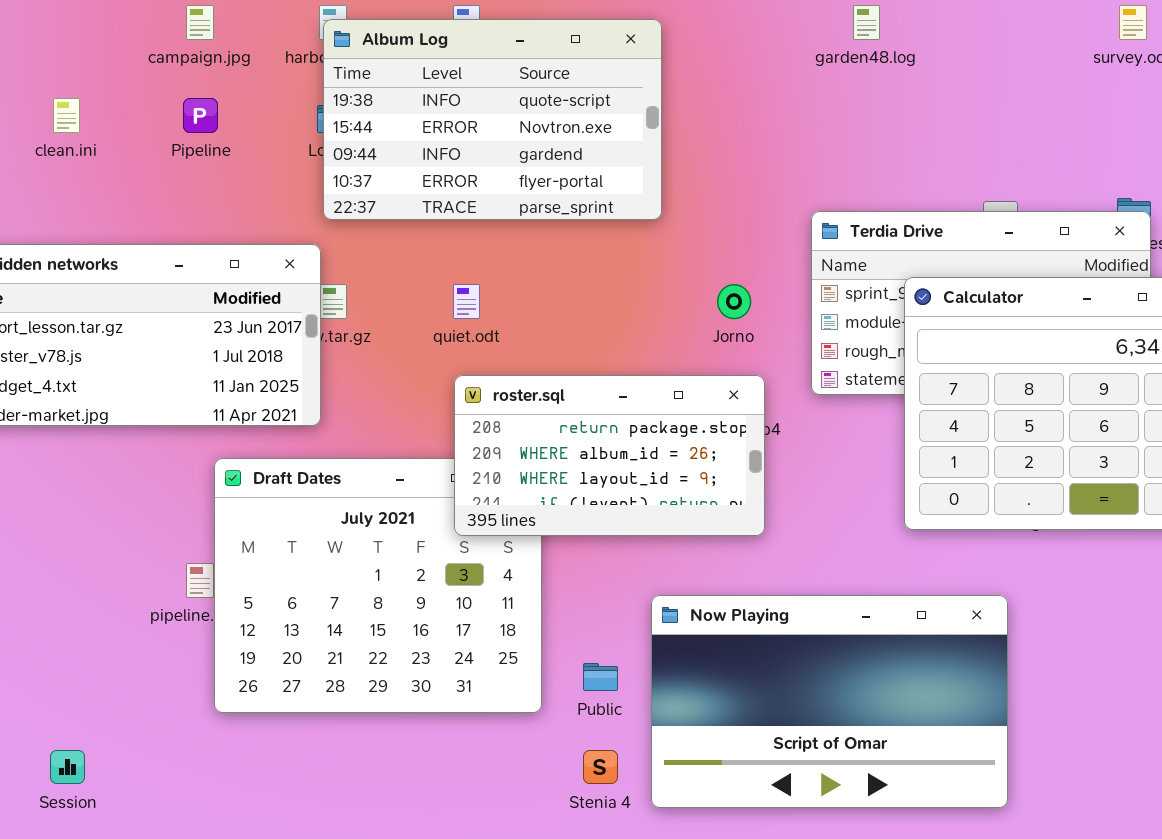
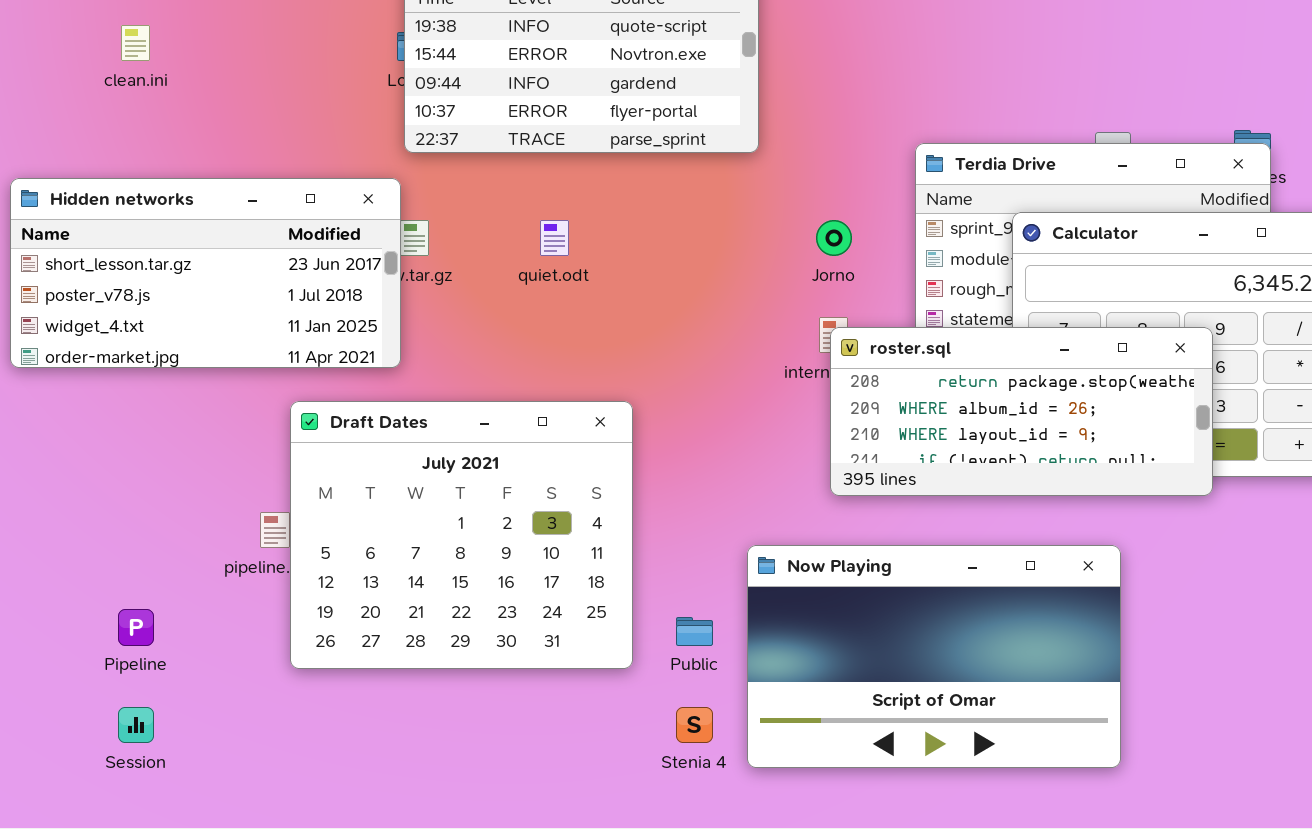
Pipeline: [183,98,218,133] -> [118,609,154,646], moved
roster.sql: [454,375,765,536] -> [830,327,1213,496], moved, resized

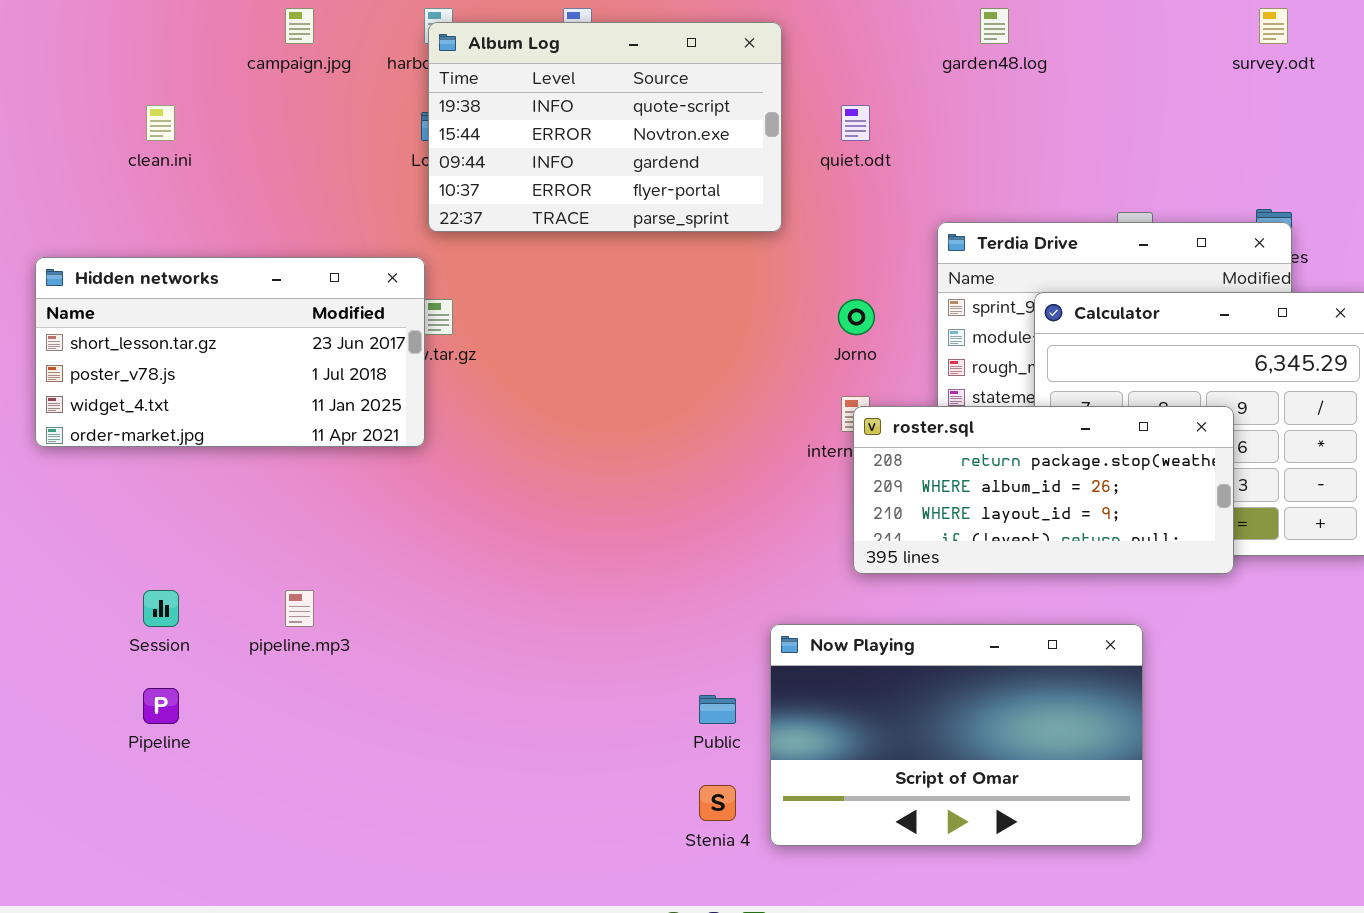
quiet.odt: [540,220,569,256] -> [841,105,870,141], moved
Draft Dates: [290,401,633,669] -> none, closed
Session: [118,707,154,743] -> [143,590,179,627], moved

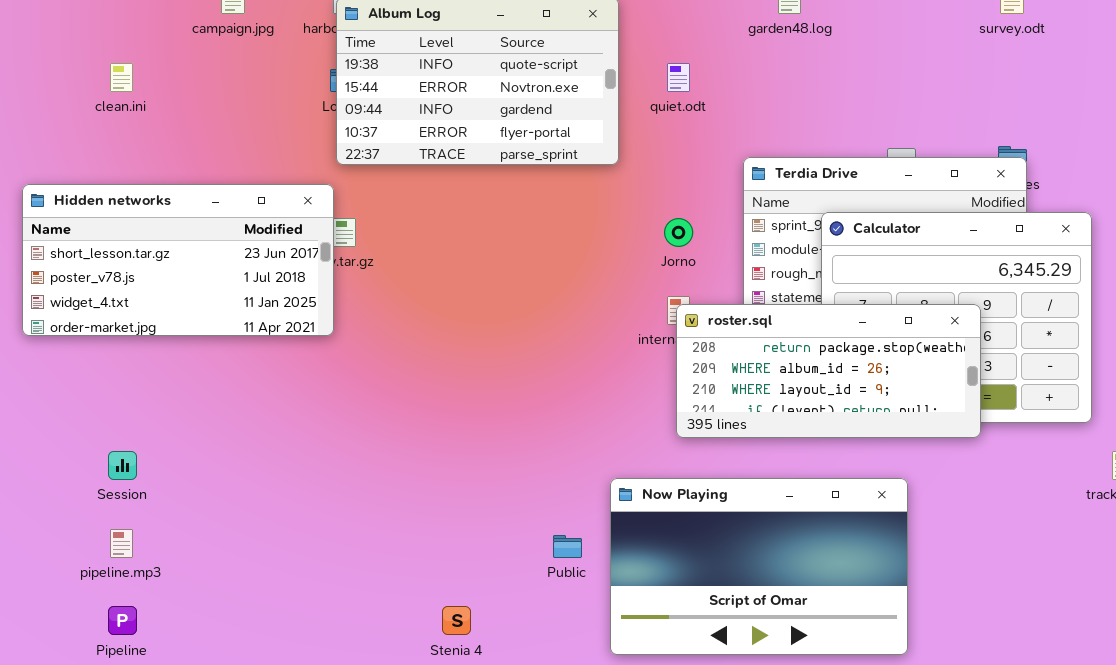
pipeline.mp3: [285,590,314,627] -> [110,529,133,558], moved
Pipeline: [143,688,179,724] -> [108,606,137,635], moved
Stenia 4: [699,785,736,821] -> [442,606,471,635], moved

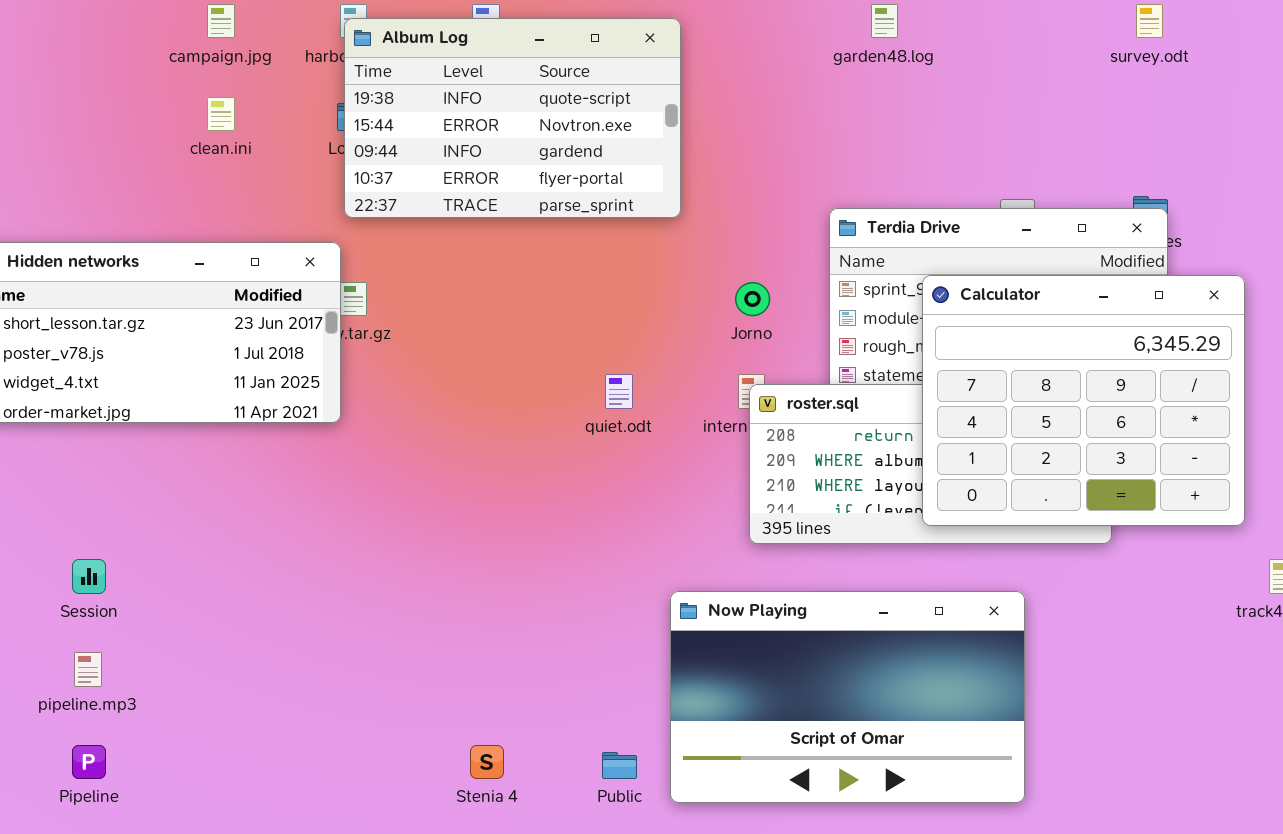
clean.ini: [110,63,133,92] -> [207,97,235,131], moved
quiet.odt: [667,63,690,92] -> [605,374,633,409], moved
Calculator: [821,212,1092,423] -> [922,275,1245,526], raised
Public: [553,535,582,558] -> [602,752,637,779], moved

